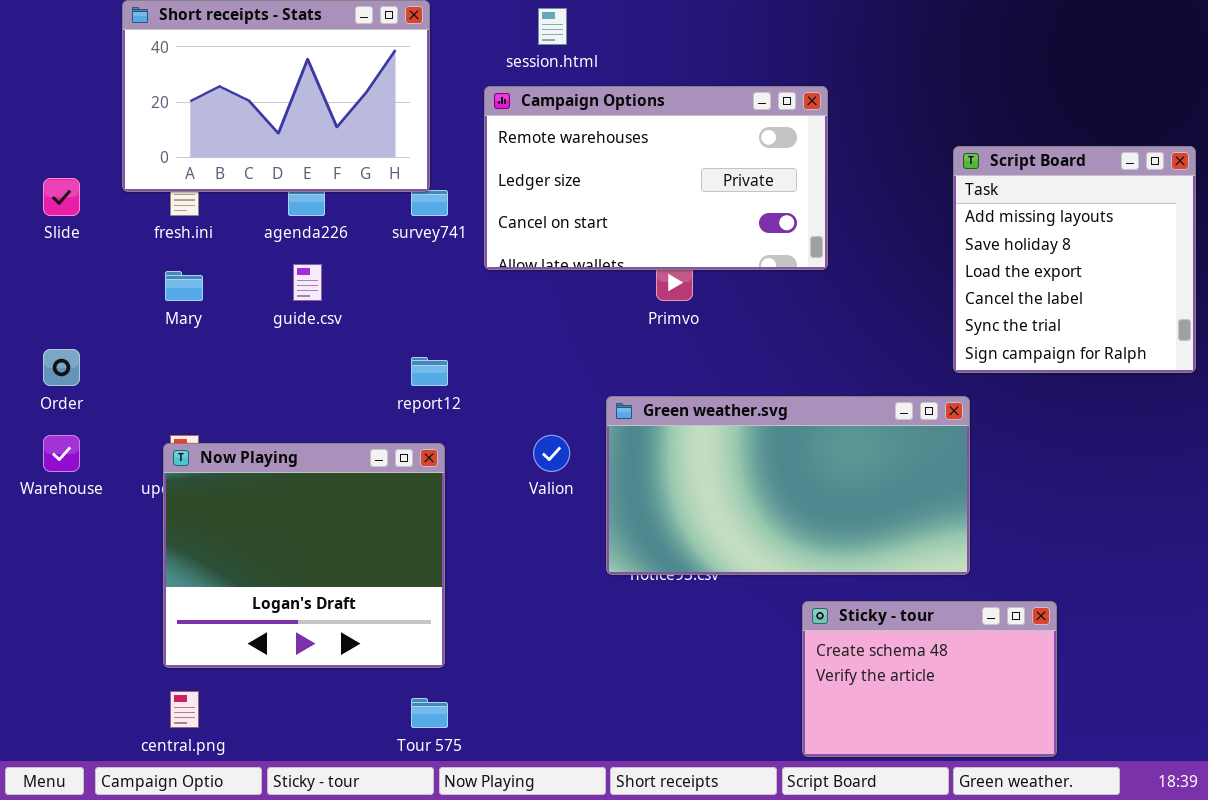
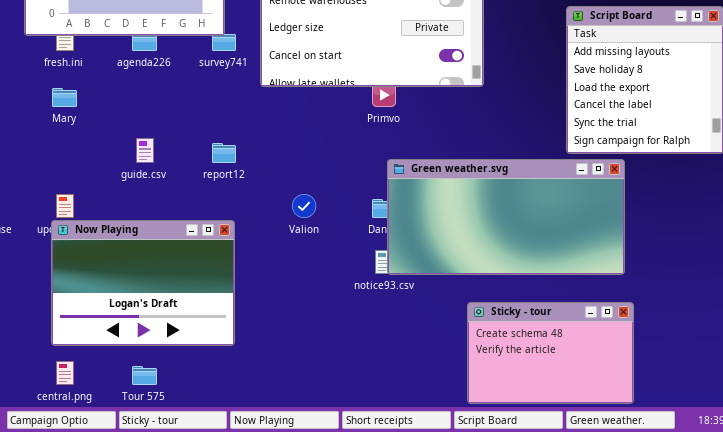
guide.csv: [293,264,322,301] -> [136,138,154,163], moved
Green weather.svg: [606,396,970,575] -> [387,159,625,275], moved
Now Playing: [163,443,445,668] -> [51,220,235,346], resized
Tour 575: [411,698,448,728] -> [132,366,157,385], moved

